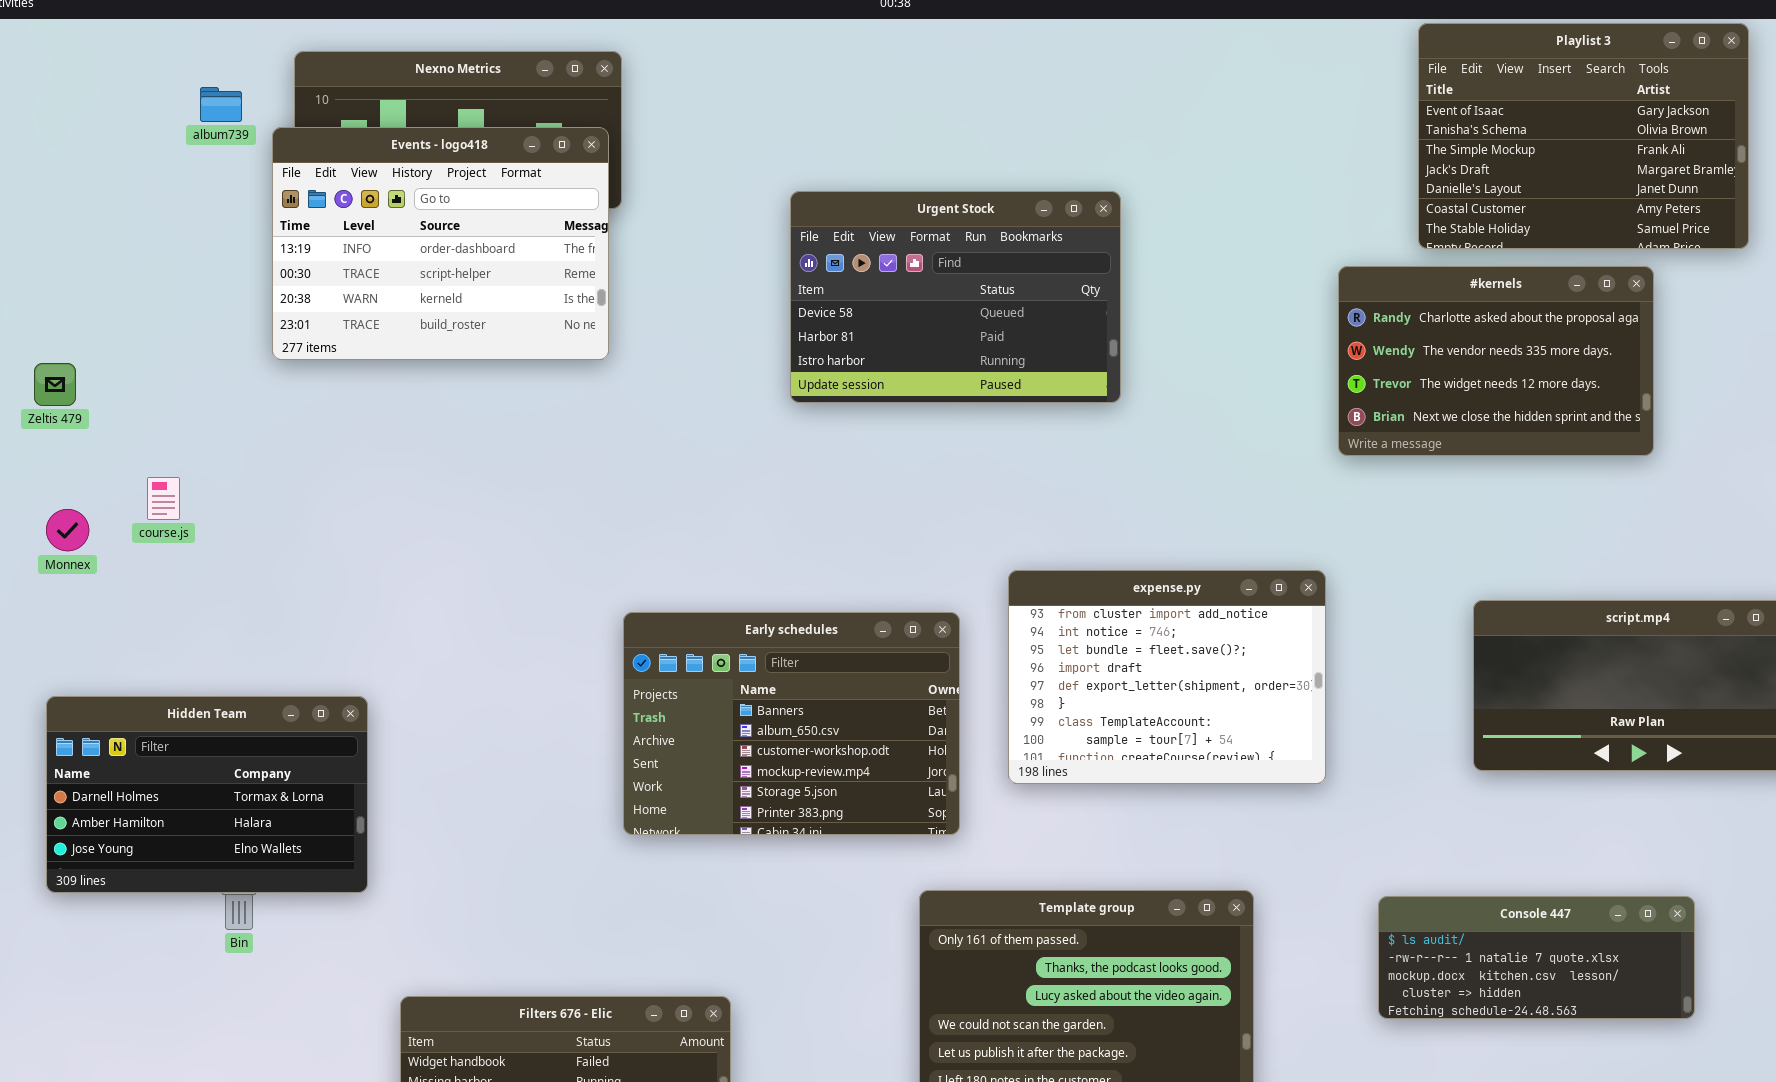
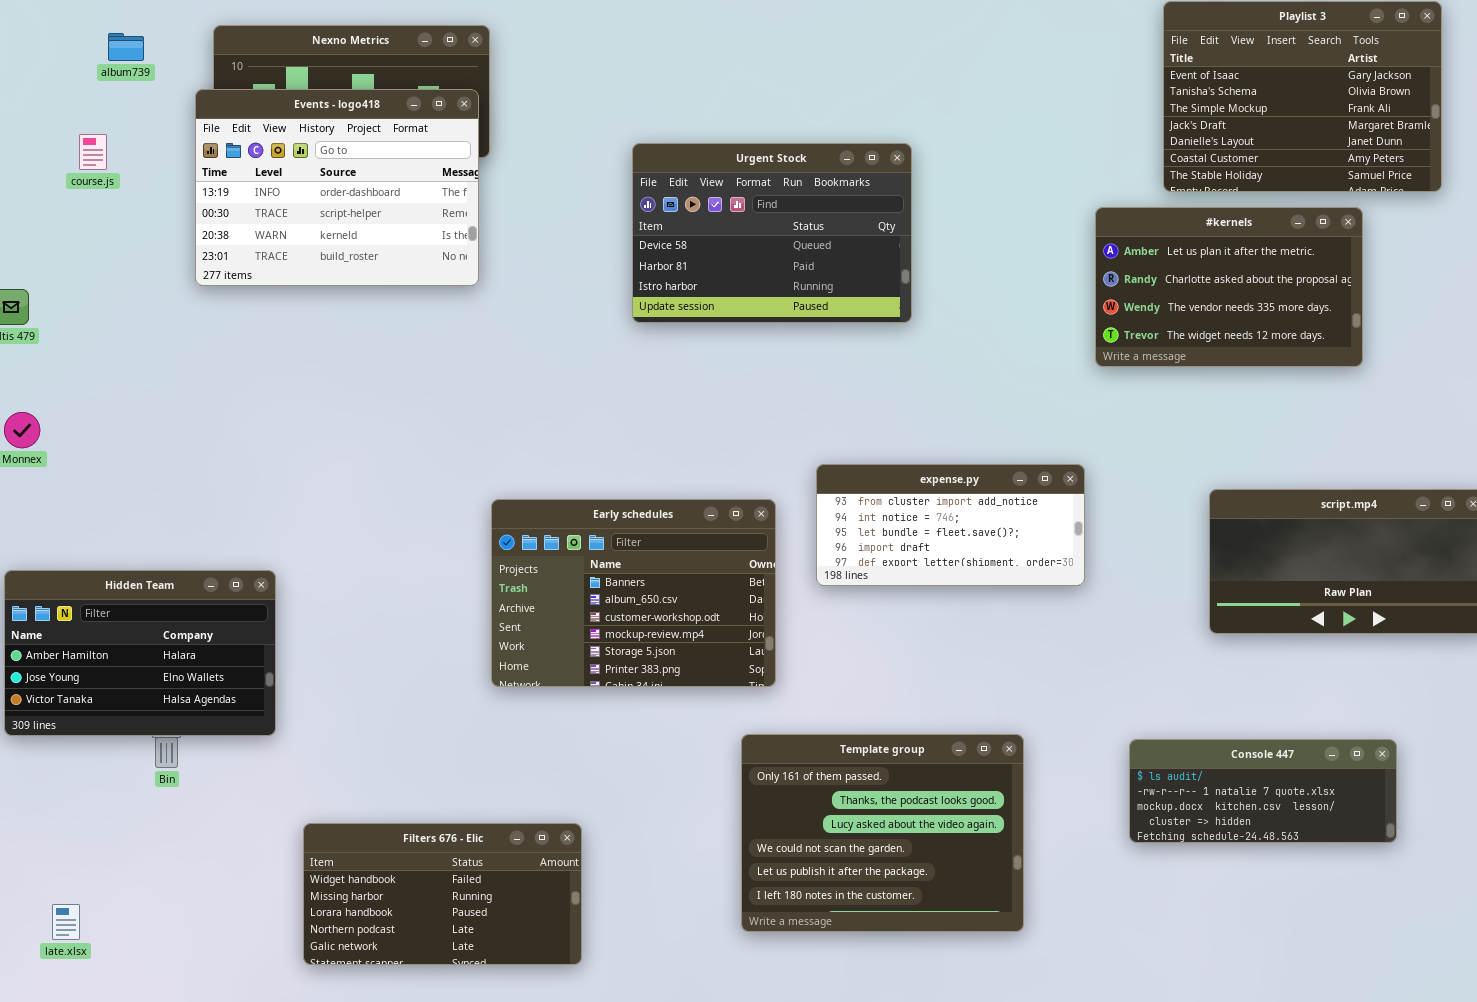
album739: [200,87,242,122] -> [108,33,144,61], moved
#kernels: [1338,266,1654,456] -> [1095,207,1363,367], scrolled up 1 row
course.js: [147,477,180,520] -> [79,134,107,170], moved
expense.py: [1008,570,1326,784] -> [816,464,1085,586], resized
Hidden Team: [46,696,368,893] -> [4,570,276,736], scrolled down 1 row

